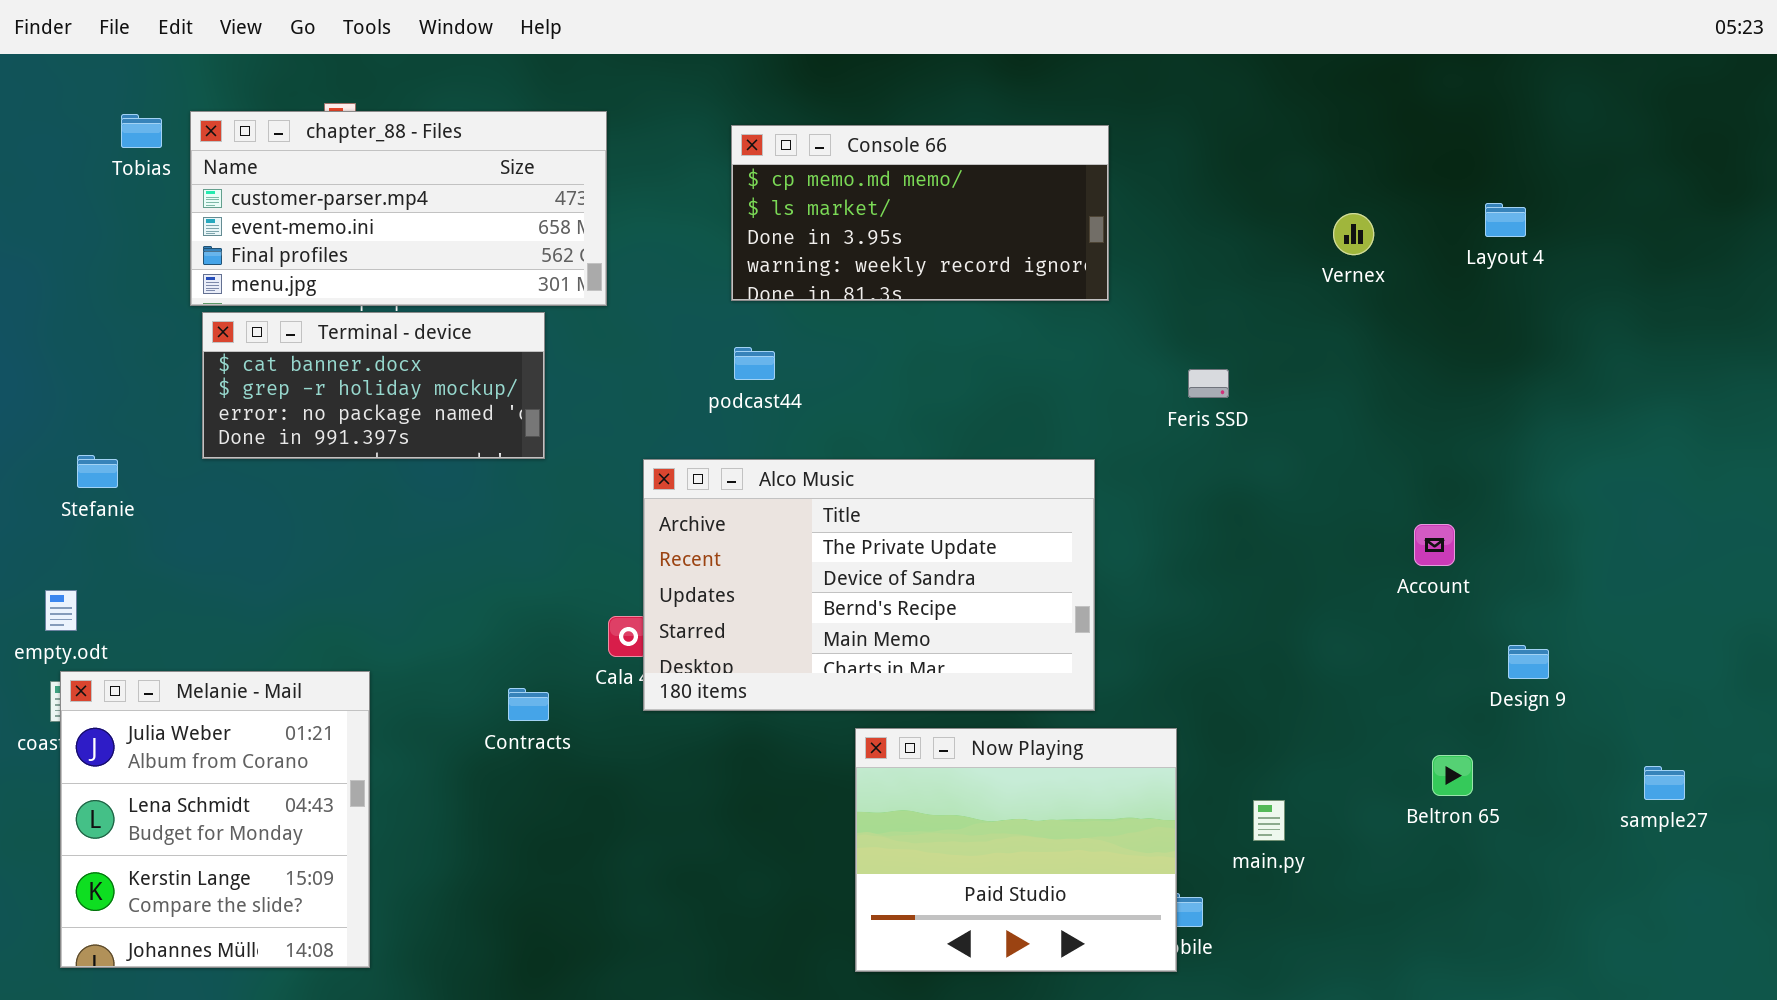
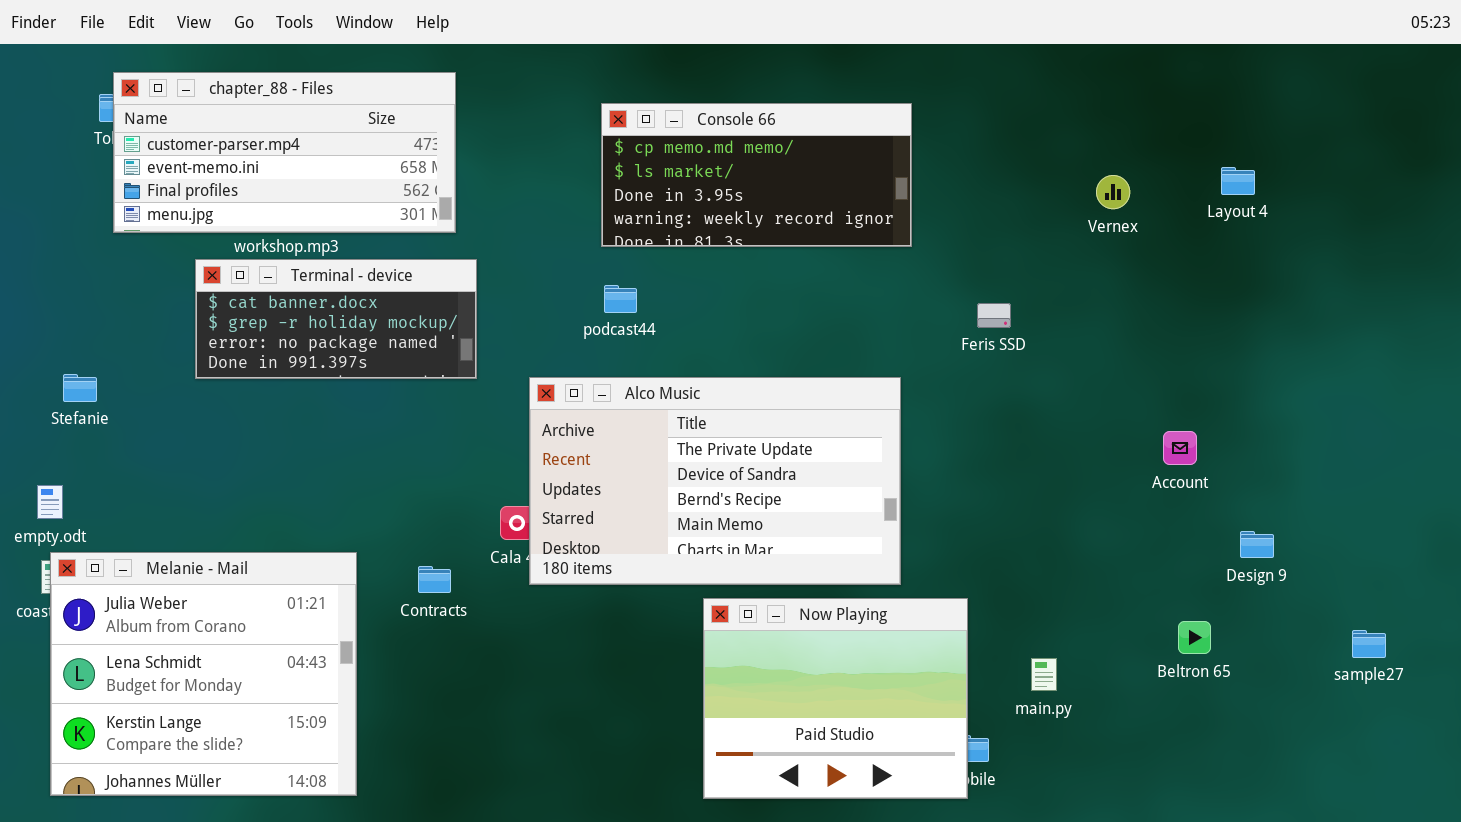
chapter_88 - Files: [190,111,607,306] -> [113,72,456,233], moved
Terminal - device: [202,312,545,459] -> [195,259,477,379], moved
Melanie - Mail: [60,671,370,968] -> [50,552,357,796], resized

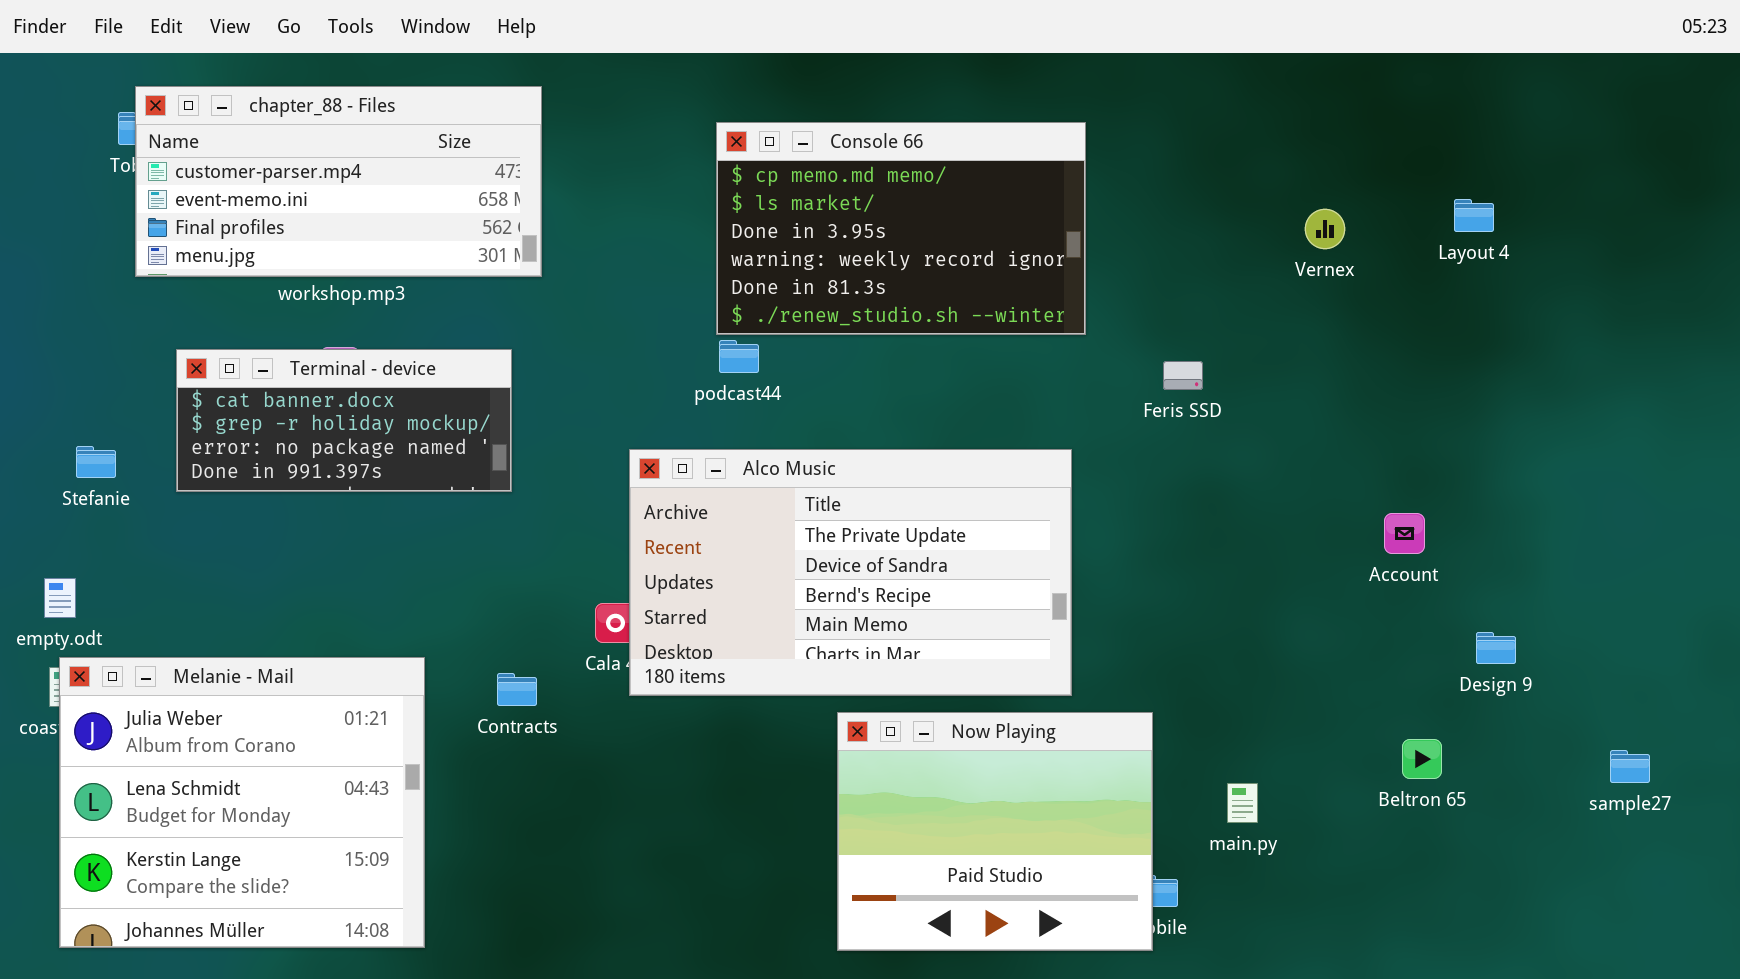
Console 66: [601,103,912,247] -> [716,122,1086,335], resized
Terminal - device: [195,259,477,379] -> [176,349,512,492], moved

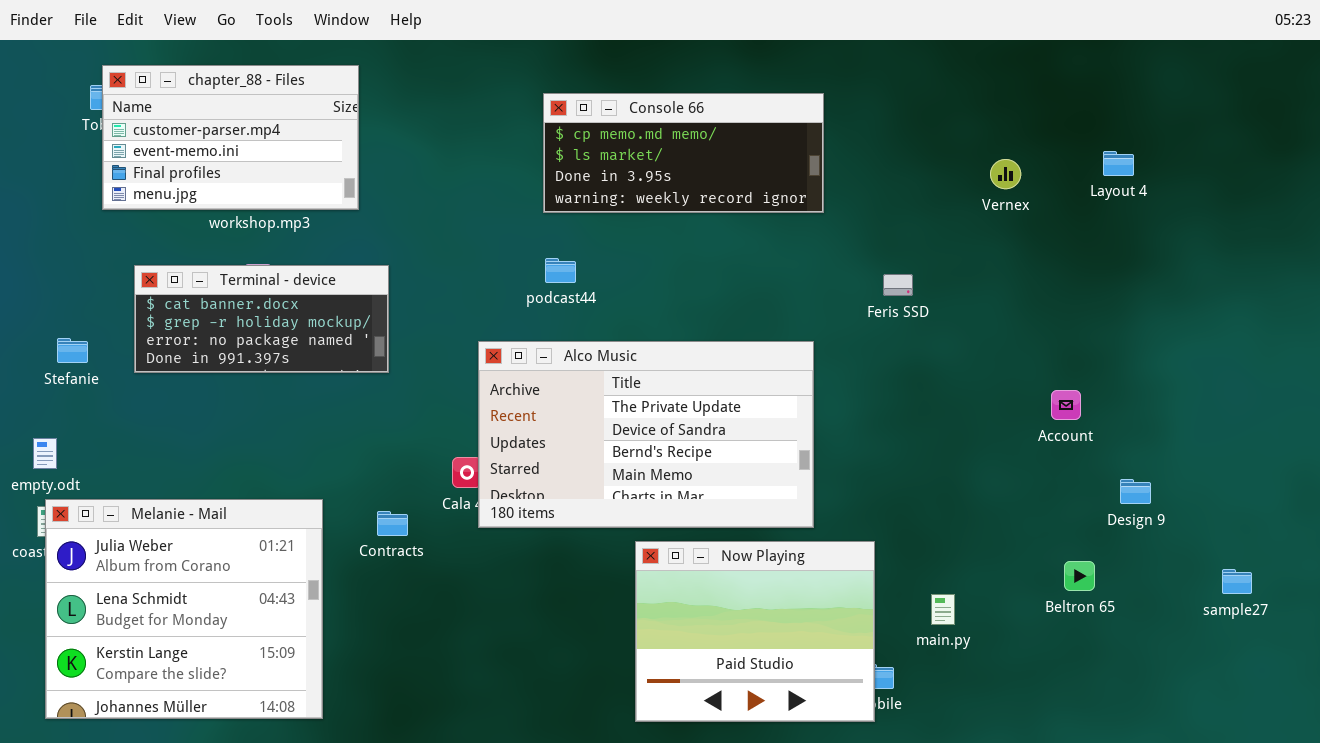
chapter_88 - Files: [135,86,542,277] -> [102,65,359,210], resized
Console 66: [716,122,1086,335] -> [543,93,824,213], resized

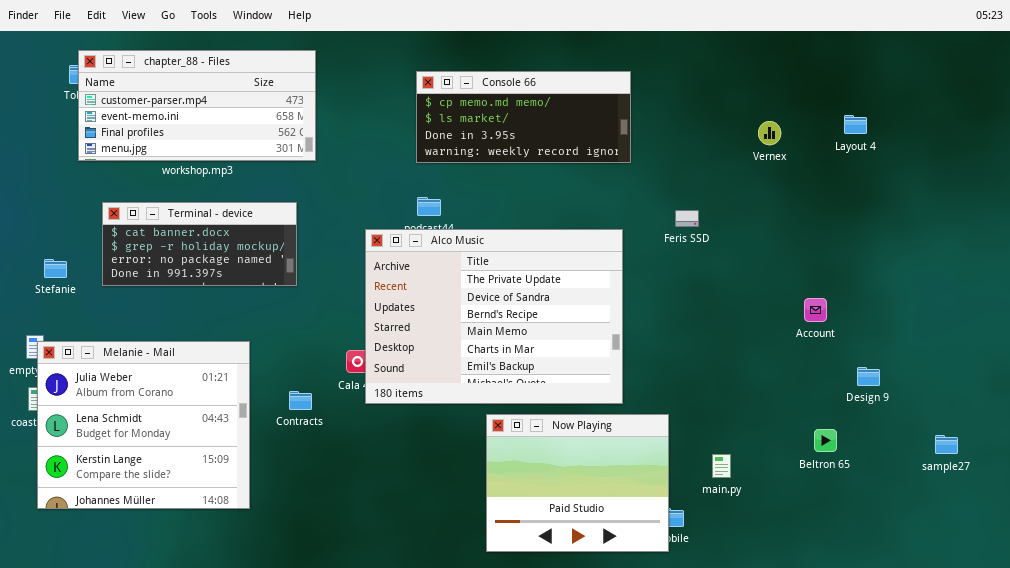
chapter_88 - Files: [102,65,359,210] -> [78,50,316,161], resized
Alco Music: [478,341,814,528] -> [365,229,623,404], resized
Melanie - Mail: [45,499,323,719] -> [37,341,250,509], moved

